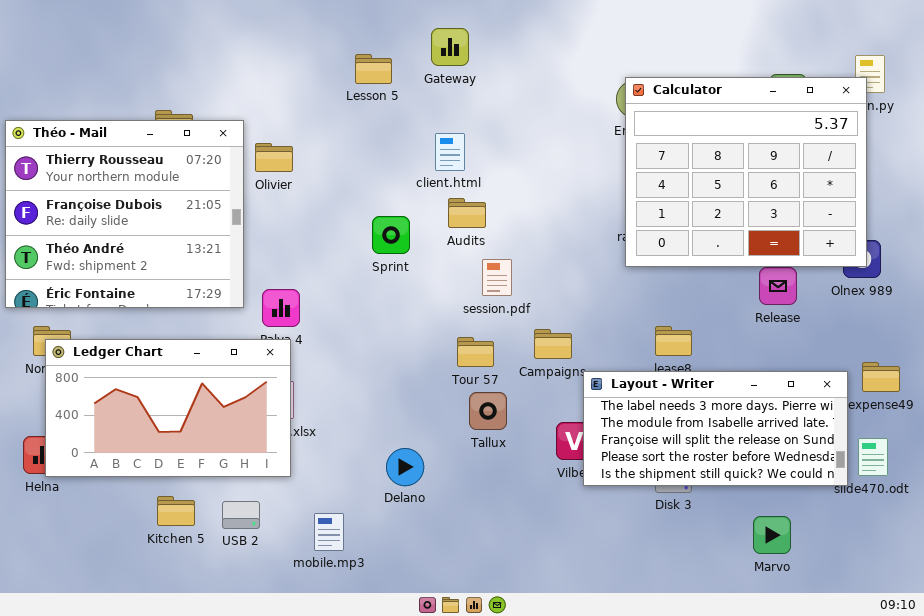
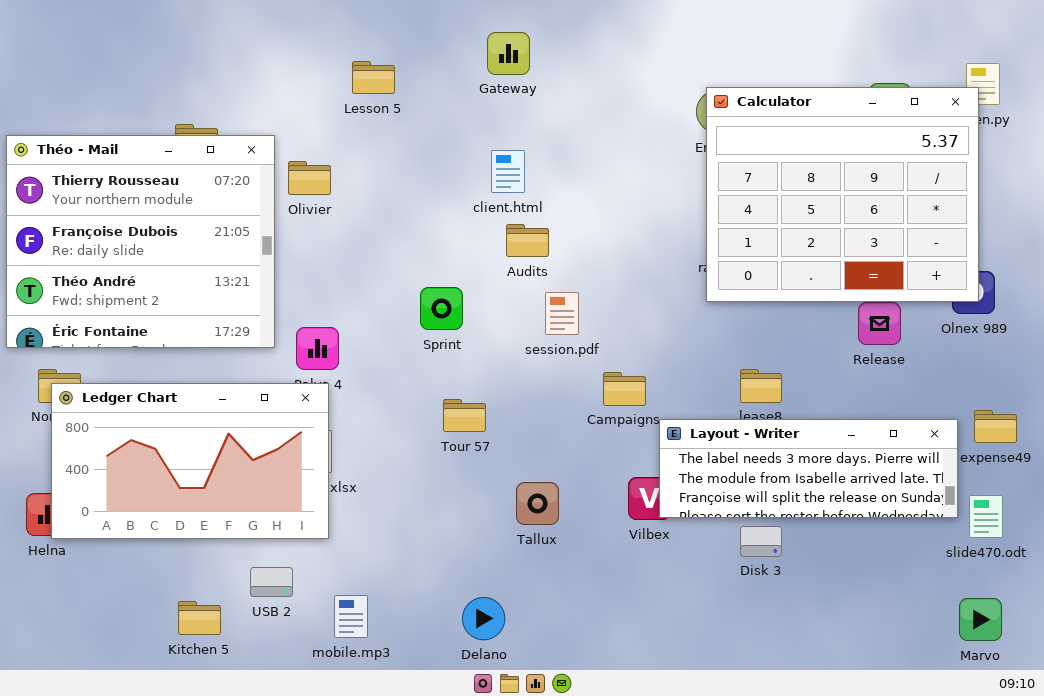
Lesson 5: [355,54,392,84] -> [352,61,395,94], moved
Sprint: [372,216,410,254] -> [420,287,463,330], moved
Tour 57: [457,337,494,367] -> [443,399,486,432], moved
Layout - Writer: [583,371,848,486] -> [659,419,958,518], resized
Tallux: [469,392,507,430] -> [516,482,559,525], moved
Delano: [386,448,424,486] -> [462,597,505,640], moved
Kitchen 5: [157,496,195,526] -> [178,601,221,635], moved
mobile.mp3: [314,513,344,551] -> [334,595,368,638], moved
Marvo: [753,516,791,554] -> [959,598,1002,641], moved

